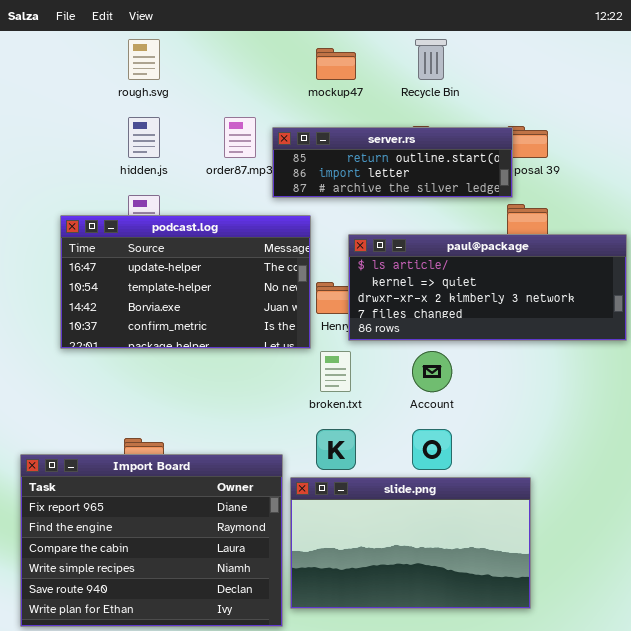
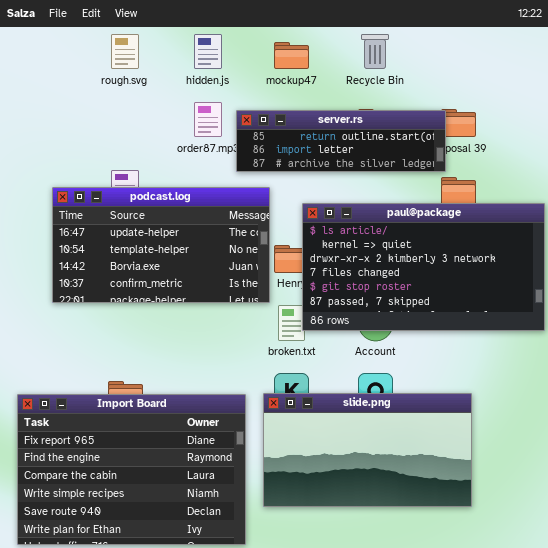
hidden.js: [128,117,160,158] -> [194,34,222,69], moved
paul@package: [348,234,627,341] -> [302,203,545,331], resized
slide.png: [290,477,531,609] -> [263,393,472,507], moved

